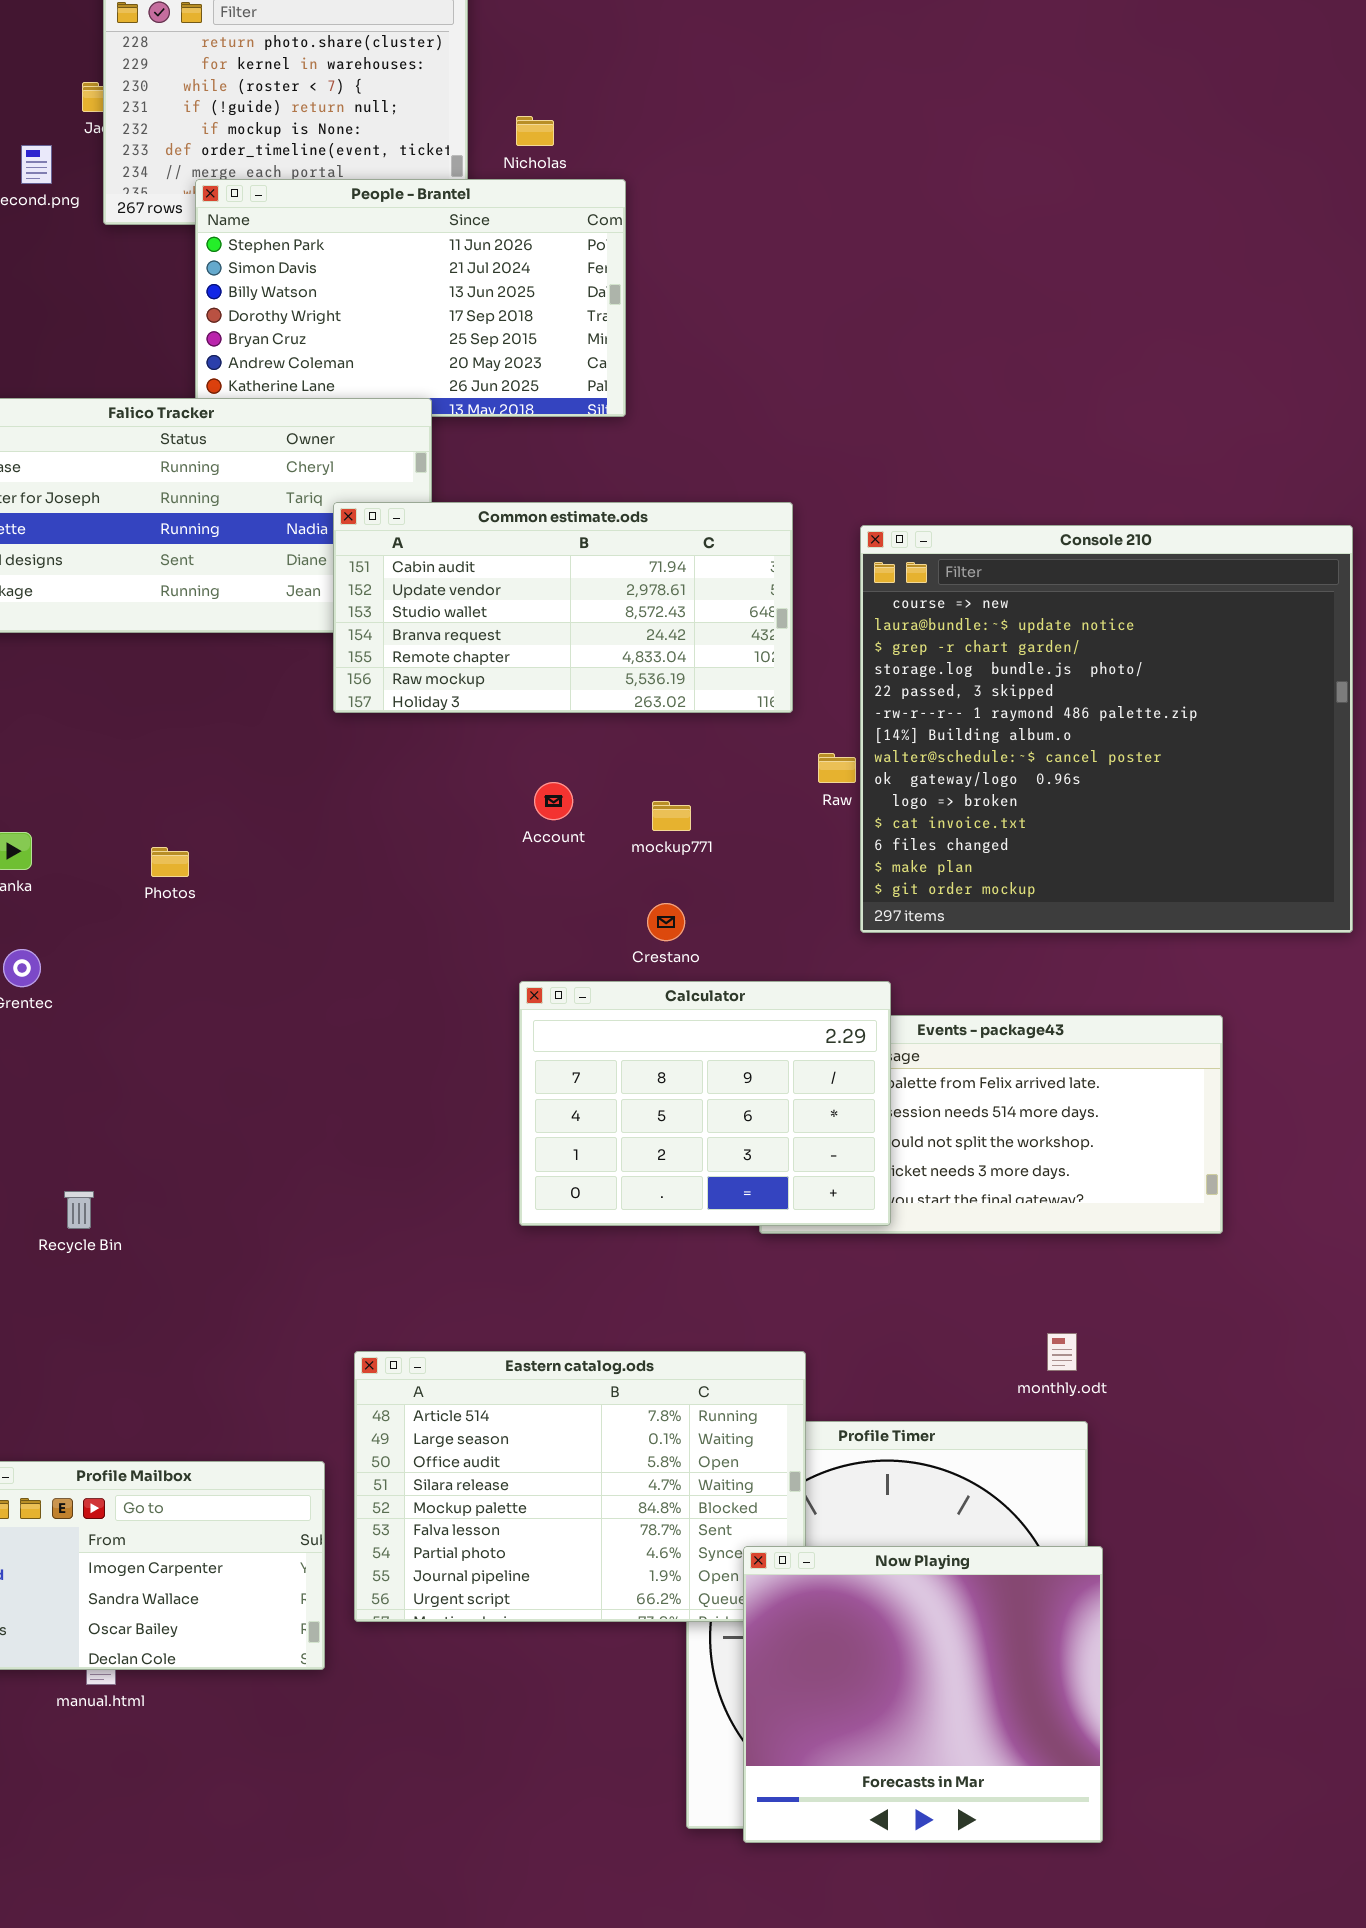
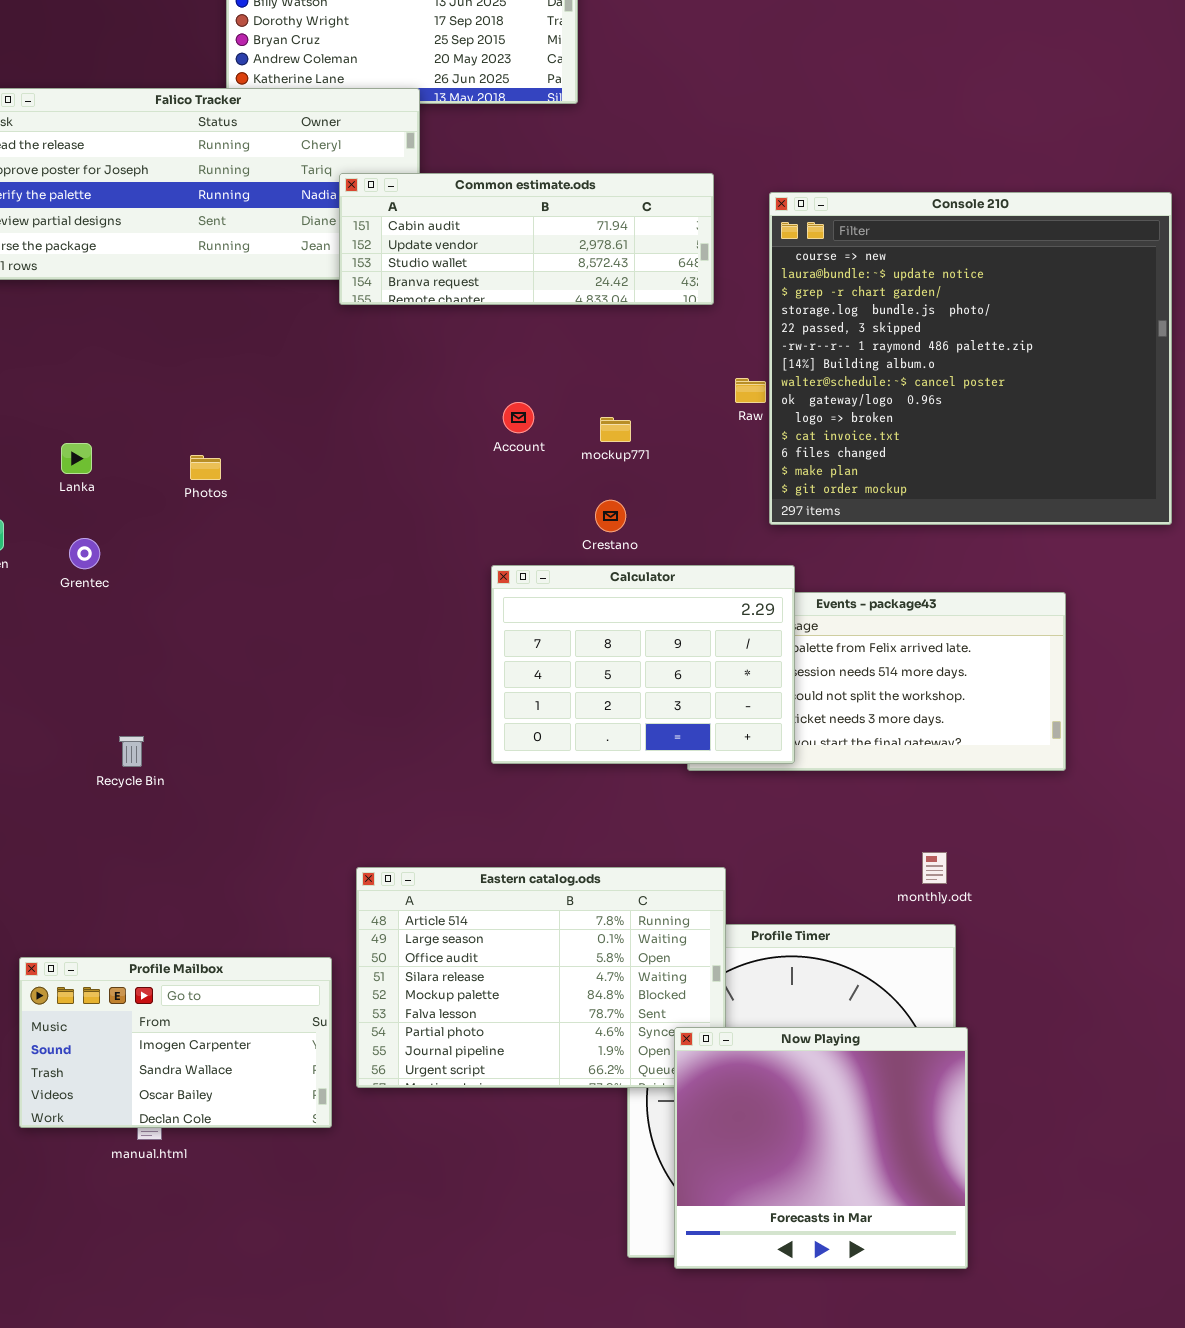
Common estimate.ods: [333,502,793,713] -> [339,173,714,305], resized

